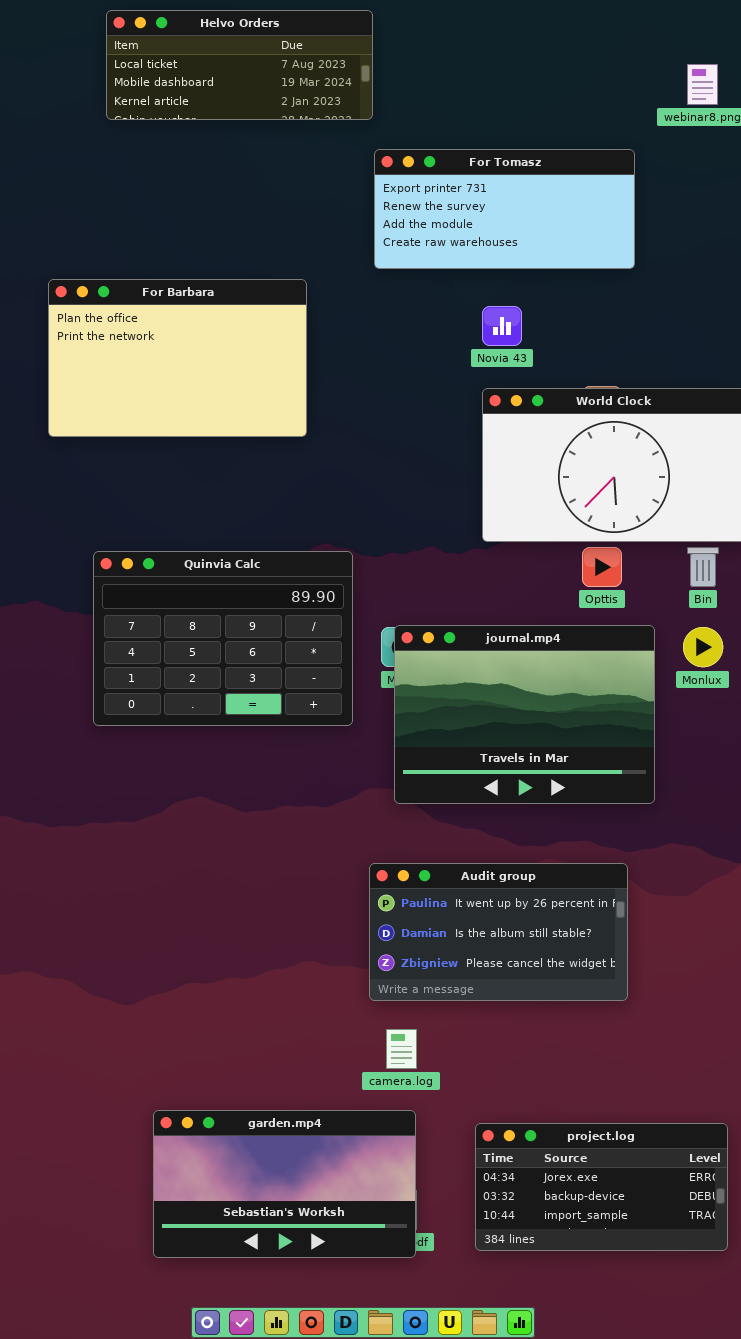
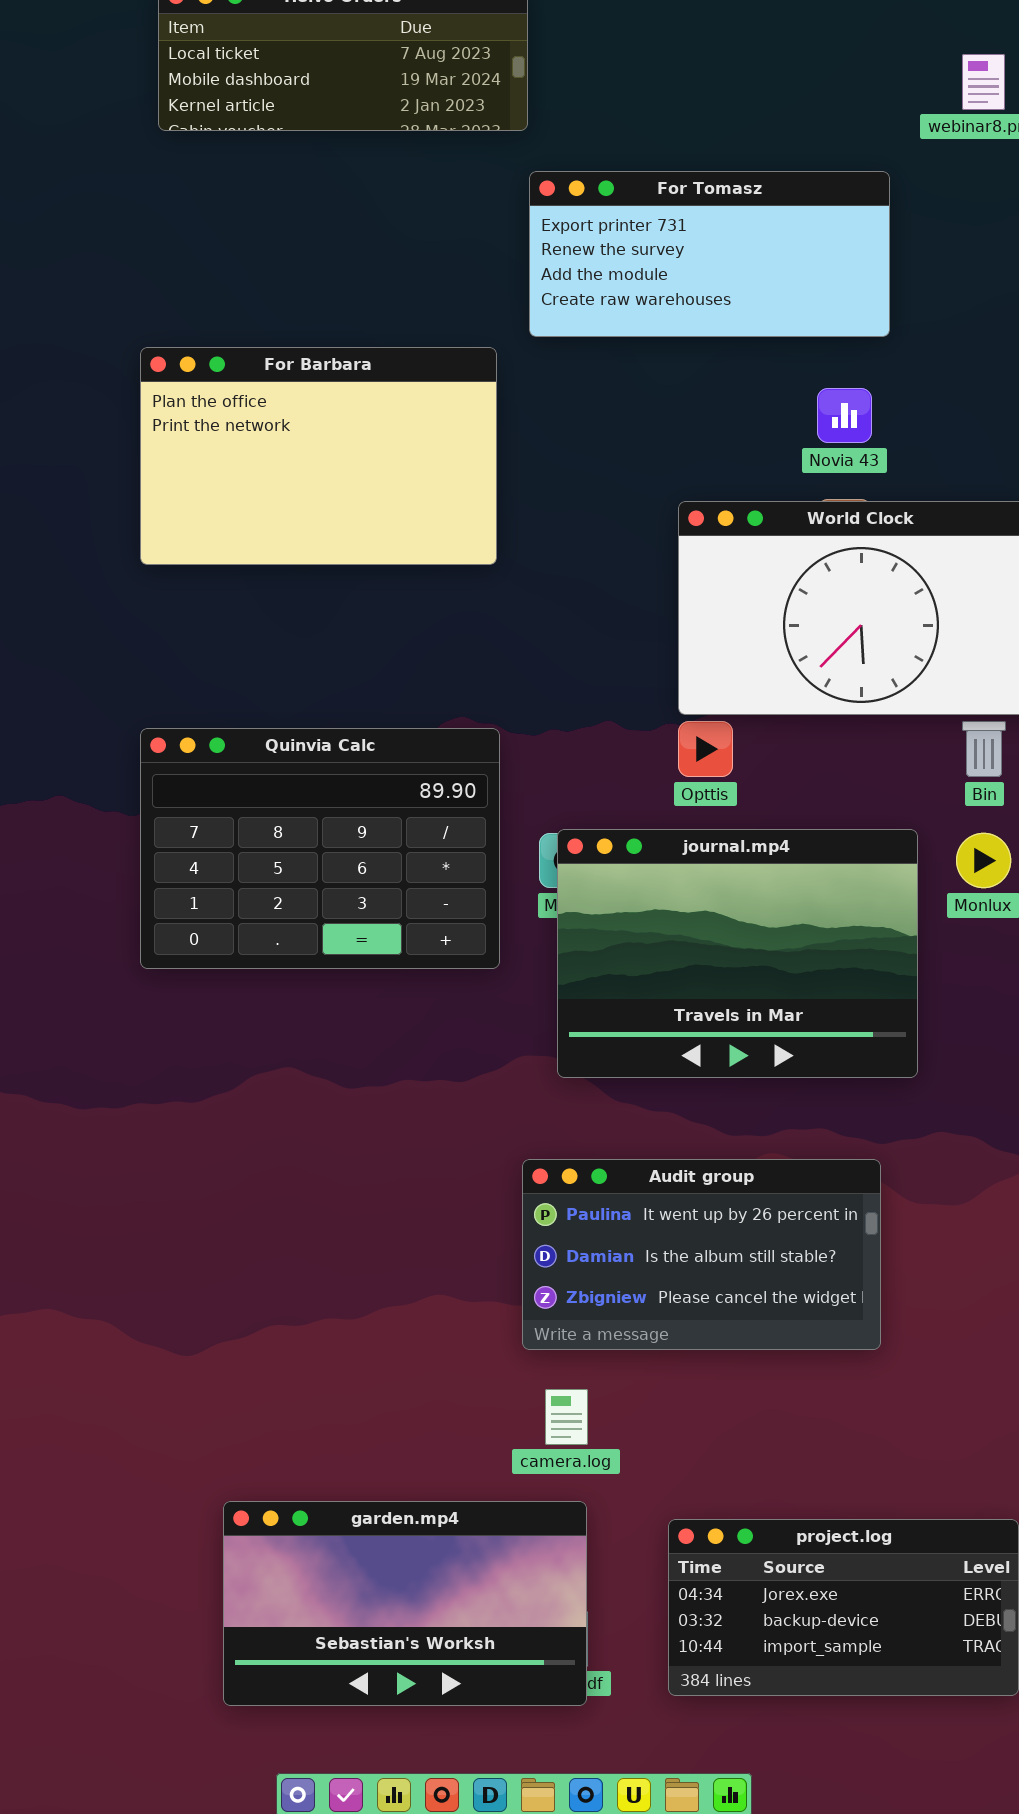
For Barbara: [48,279,307,437] -> [140,347,497,565], moved
Novia 43: [482,306,522,346] -> [817,388,872,443], moved
Opttis: [582,547,622,587] -> [678,721,733,777], moved

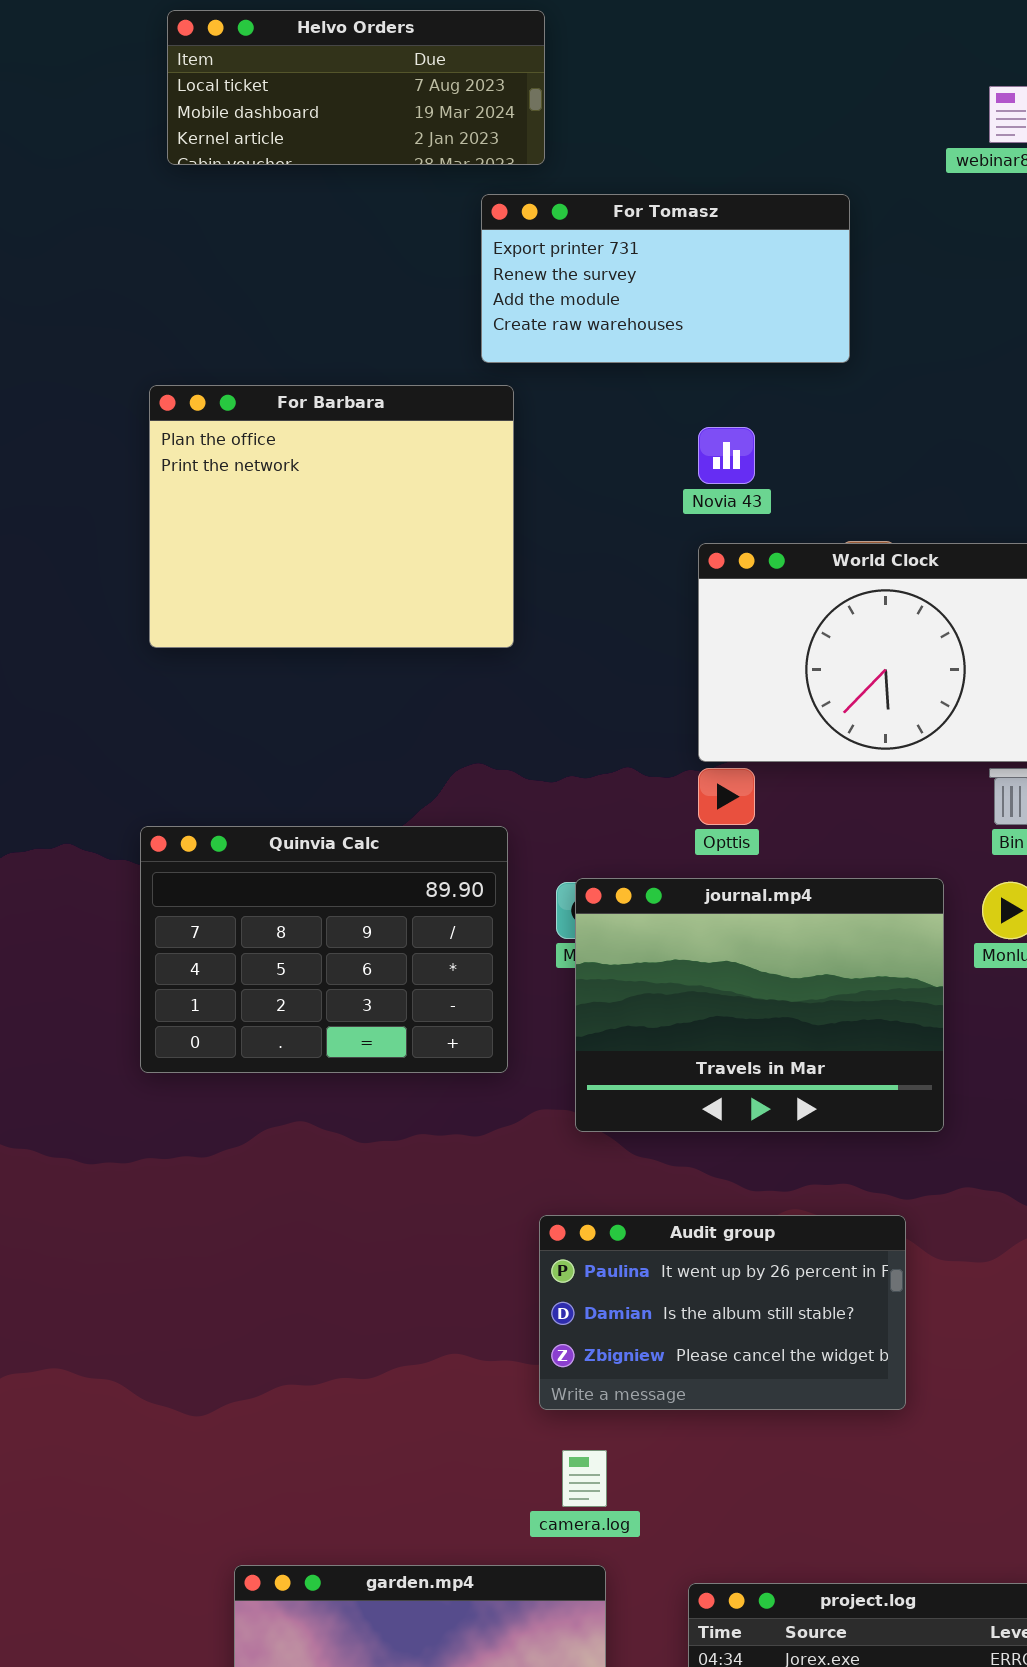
For Tomasz: [529,171,890,337] -> [481,194,850,363], moved
For Barbara: [140,347,497,565] -> [149,385,514,648], resized
Novia 43: [817,388,872,443] -> [698,427,755,484], moved
Quinvia Calc: [140,728,500,969] -> [140,826,508,1073], moved

